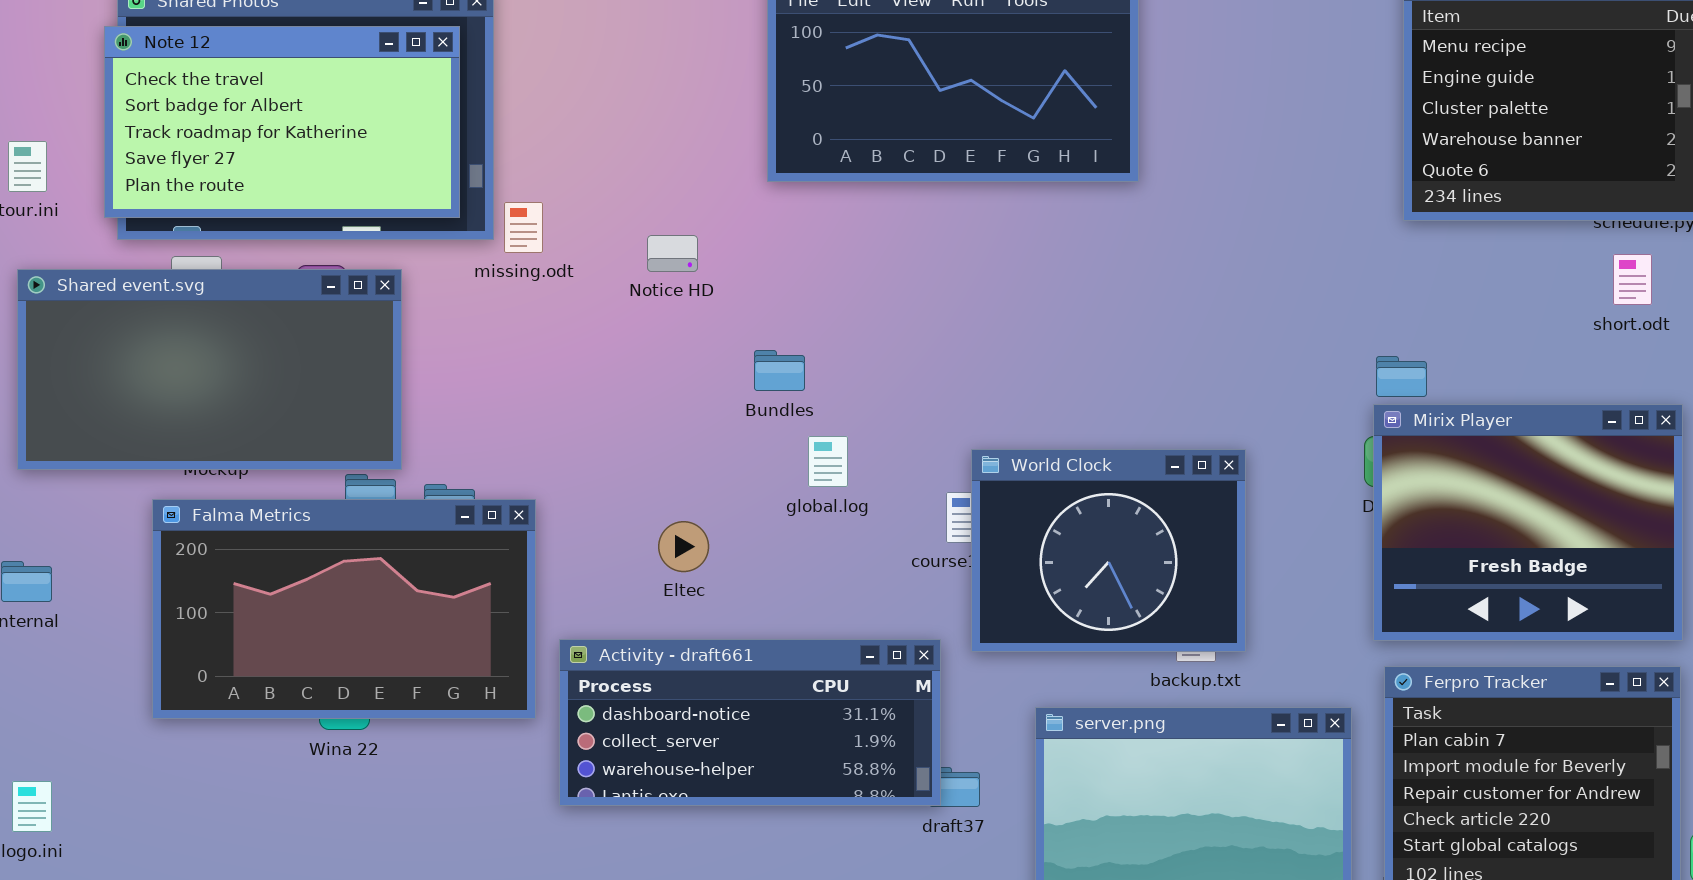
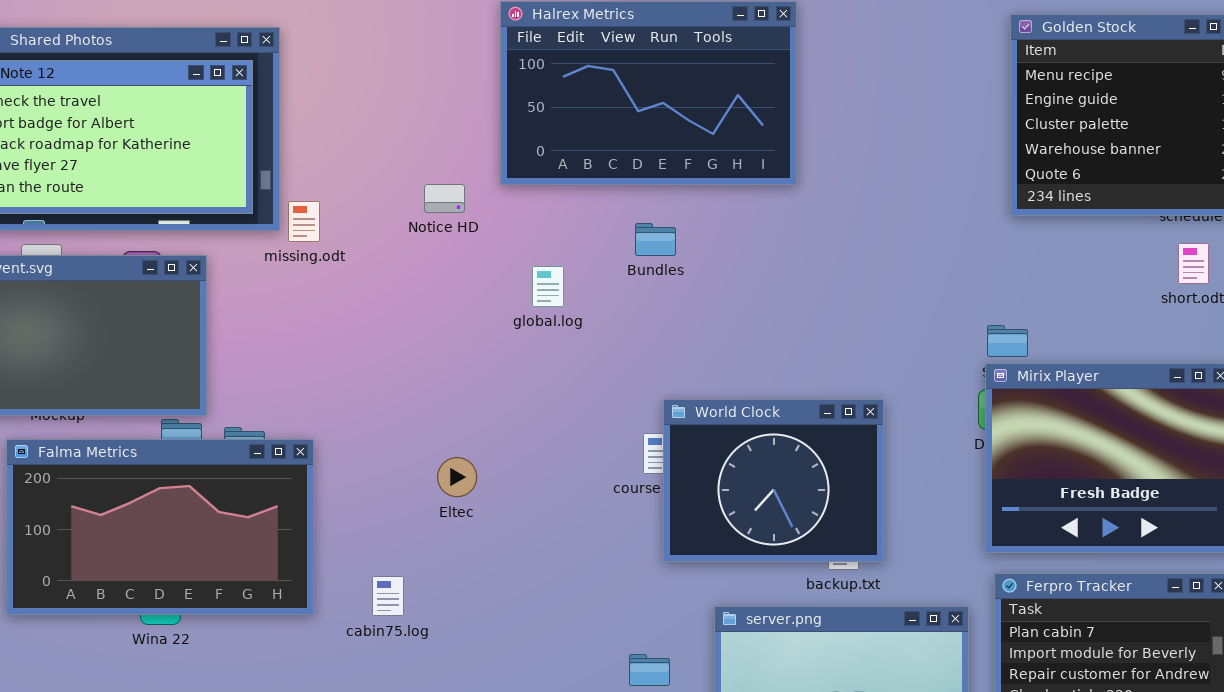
Notice HD: [647,235,698,272] -> [424,184,465,213], moved
Bundles: [754,350,805,391] -> [635,223,676,256], moved
global.log: [808,436,848,487] -> [532,266,564,307], moved
Eltec: [658,521,709,572] -> [437,457,477,497], moved
Activity - draft661: [559,639,941,806] -> none, closed

